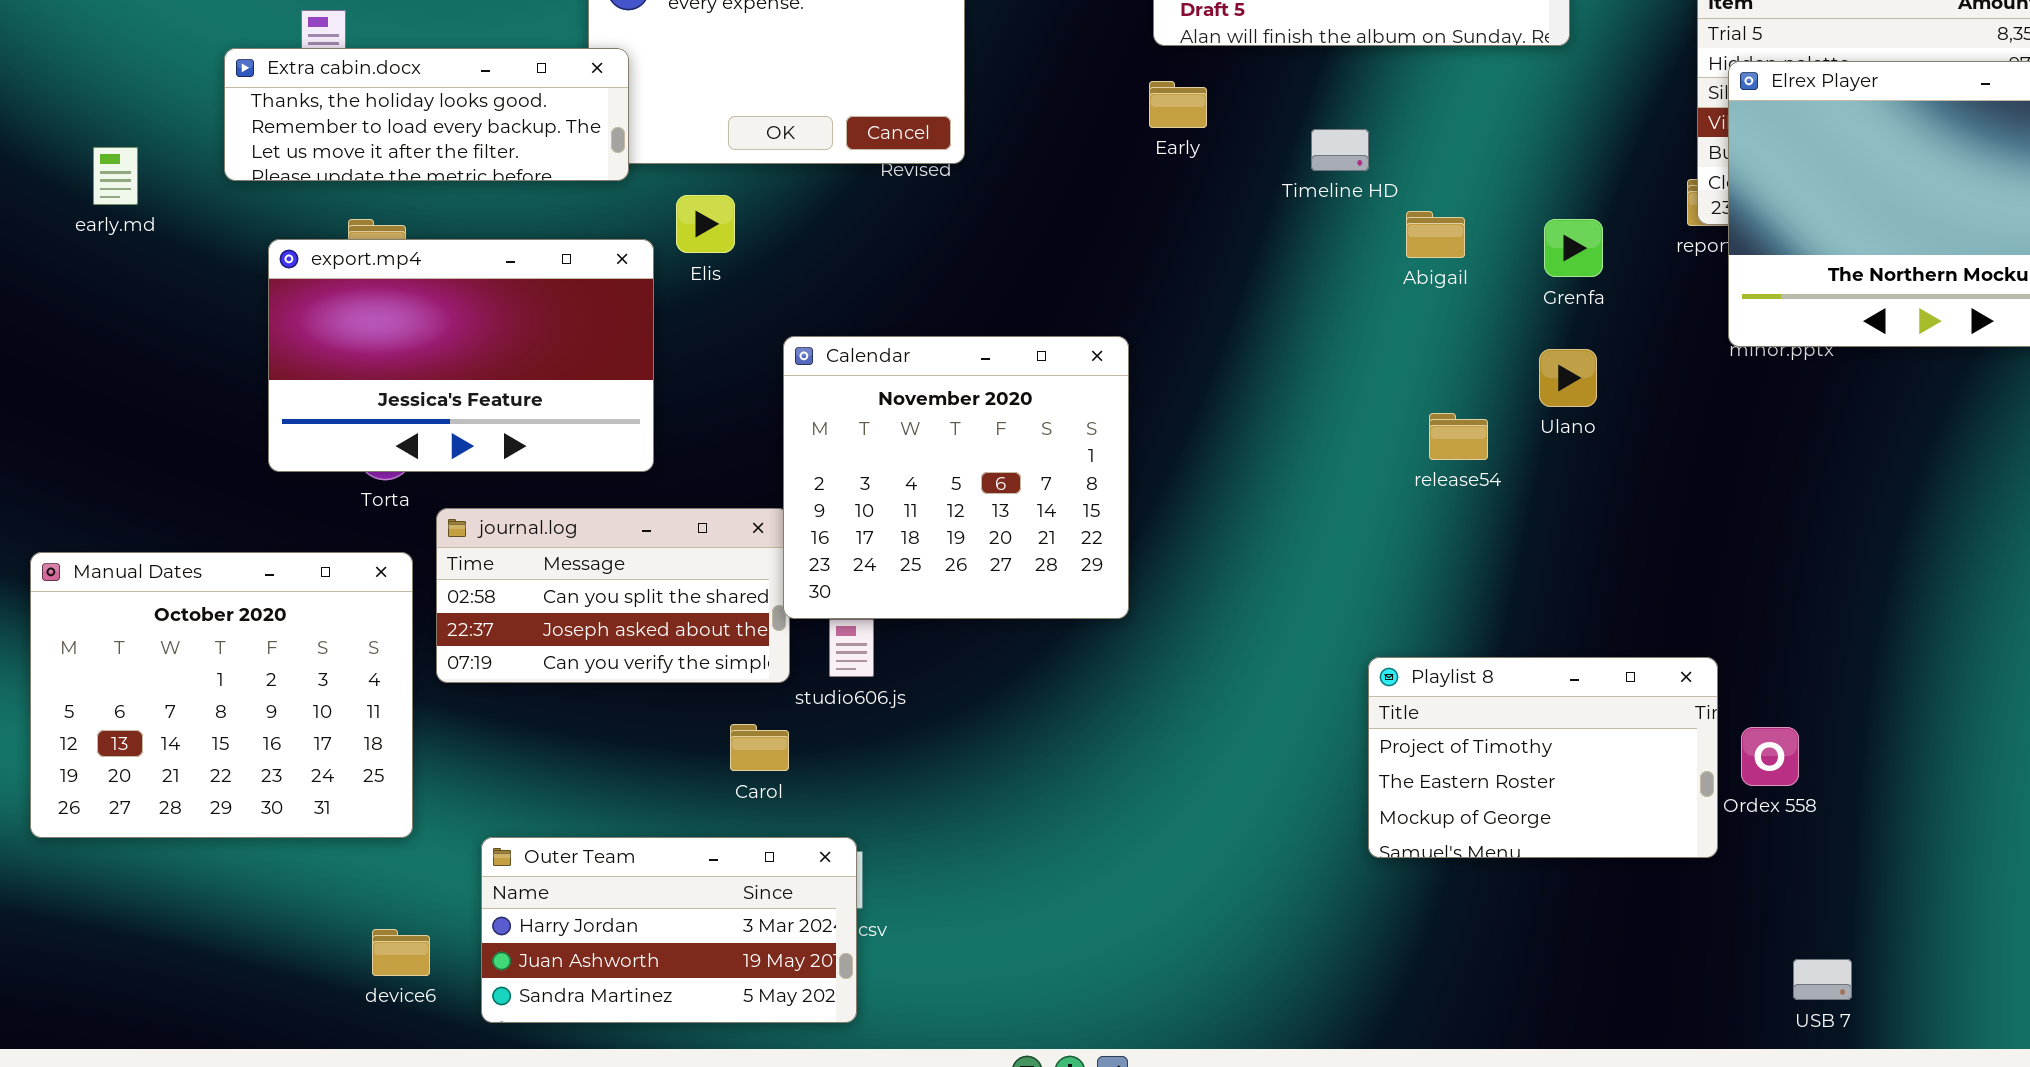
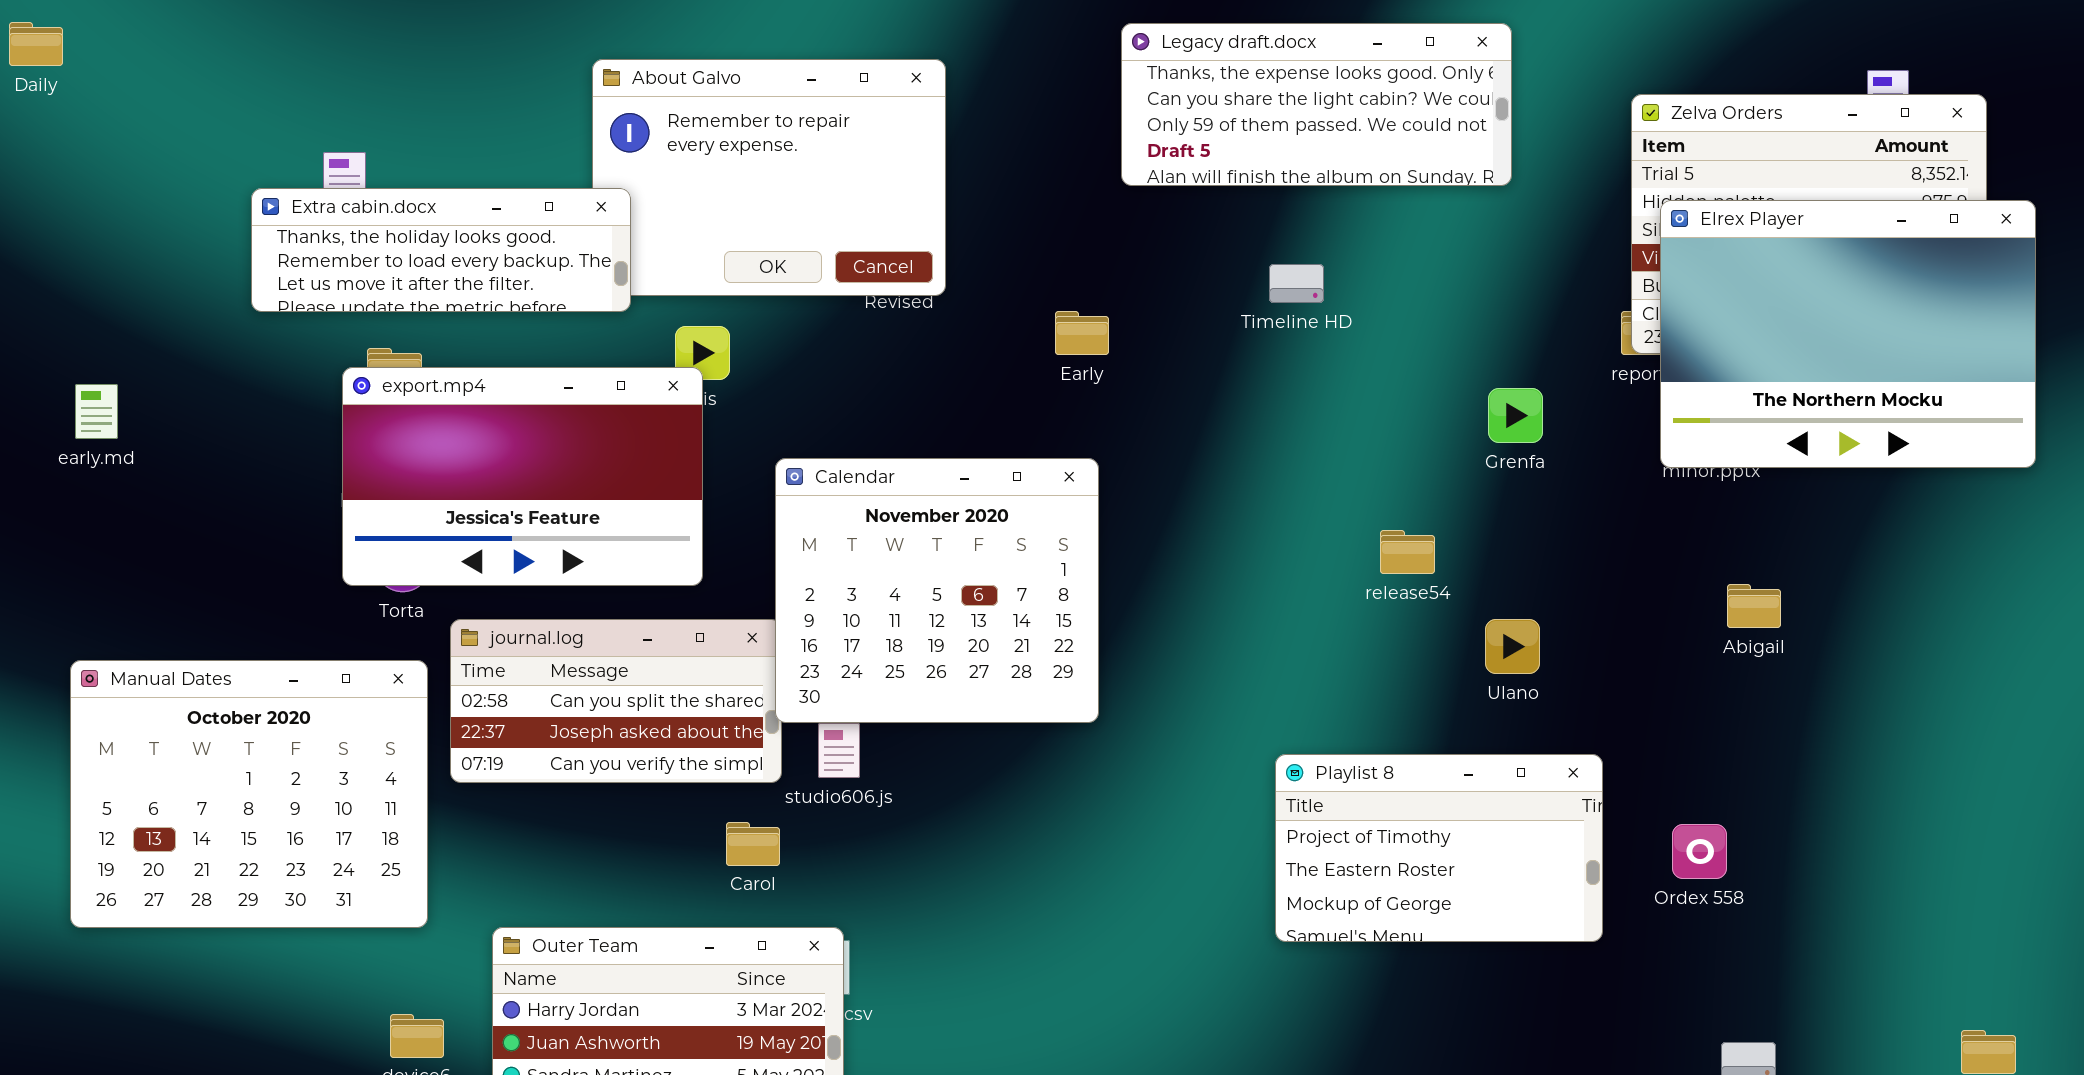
Early: [1149,81,1207,128] -> [1055,311,1109,355], moved
early.md: [93,147,138,205] -> [75,384,118,439], moved
Abigail: [1406,211,1465,258] -> [1727,584,1781,628], moved
Grenfa: [1544,219,1603,277] -> [1488,388,1543,443], moved
export.mp4: [268,239,654,472] -> [342,367,703,586], moved
Ulano: [1539,349,1597,407] -> [1485,619,1540,674], moved
Playlist 8: [1368,657,1718,858] -> [1275,754,1603,942], moved

